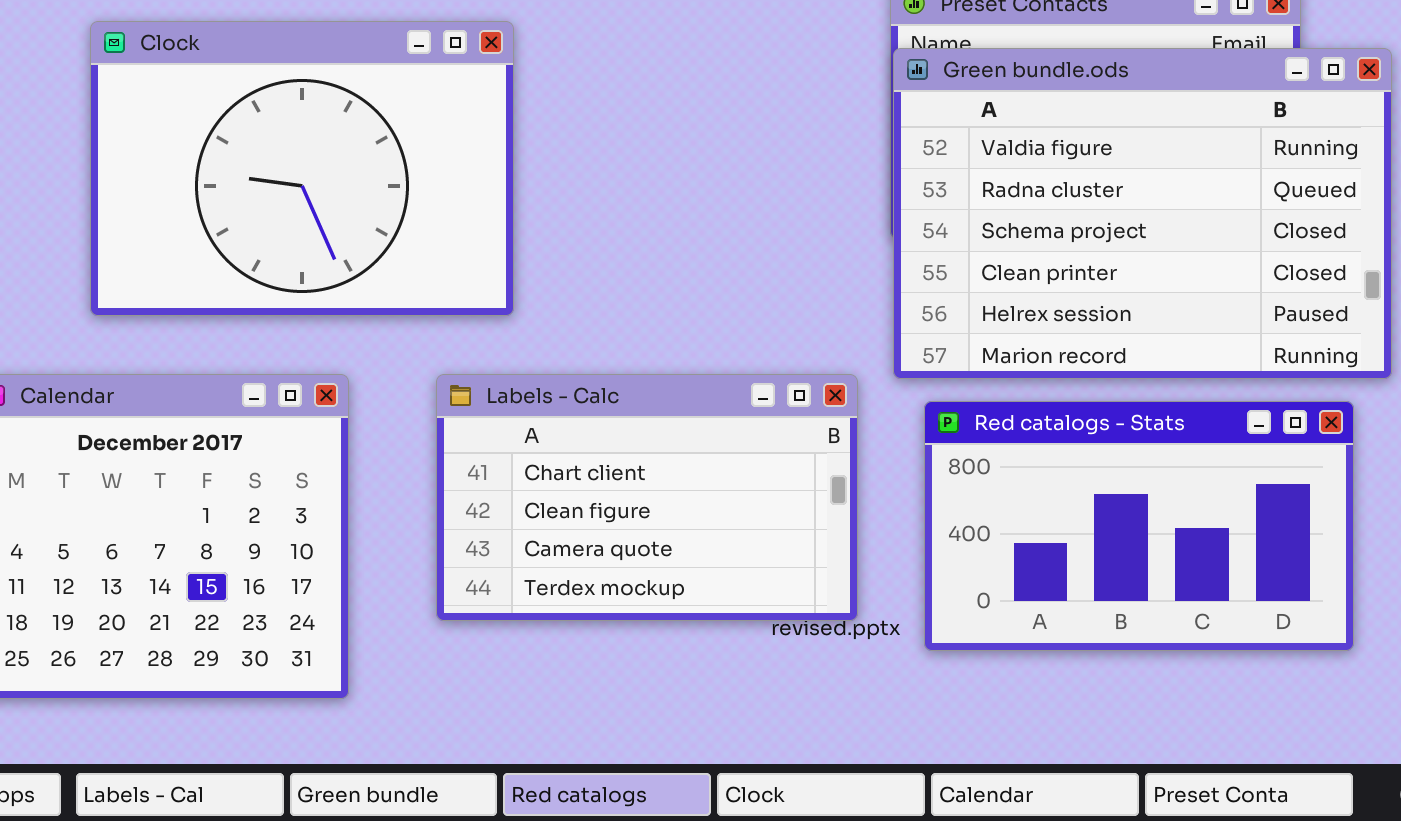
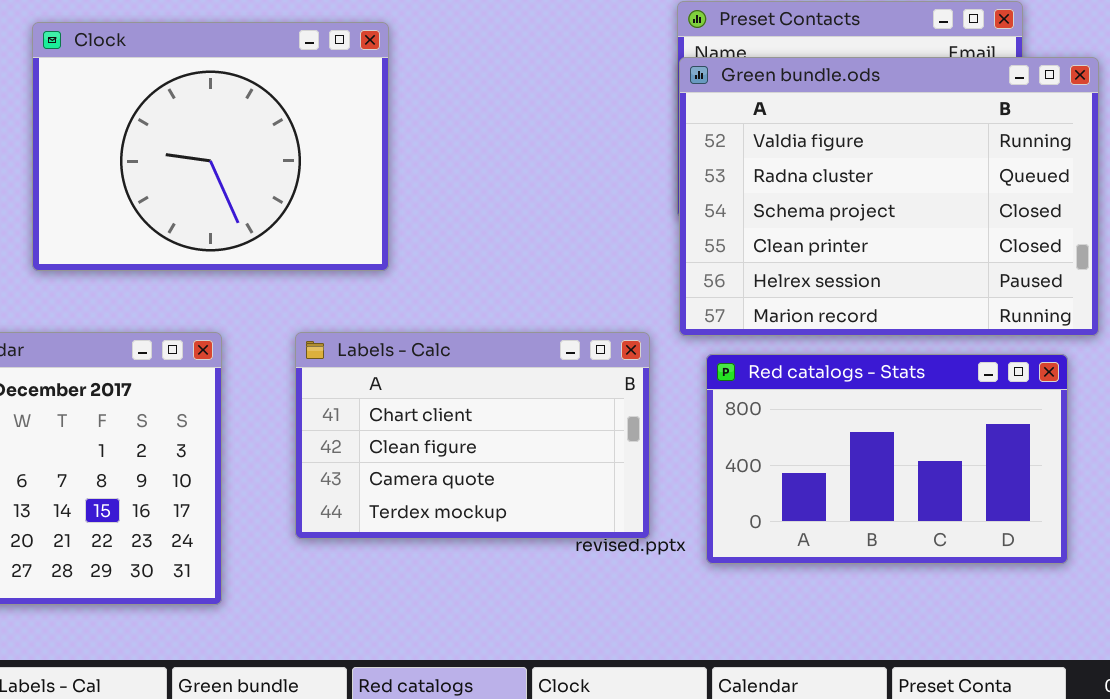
Clock: [90,21,514,316] -> [32,22,389,271], moved

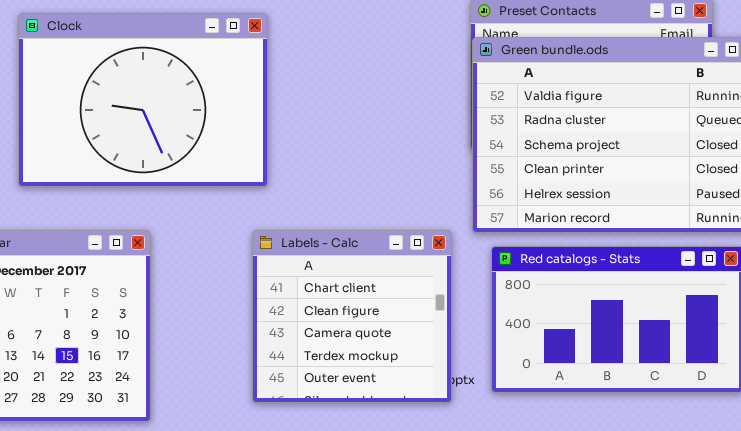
Labels - Calc: [295,332,650,539] -> [252,230,452,403], resized

